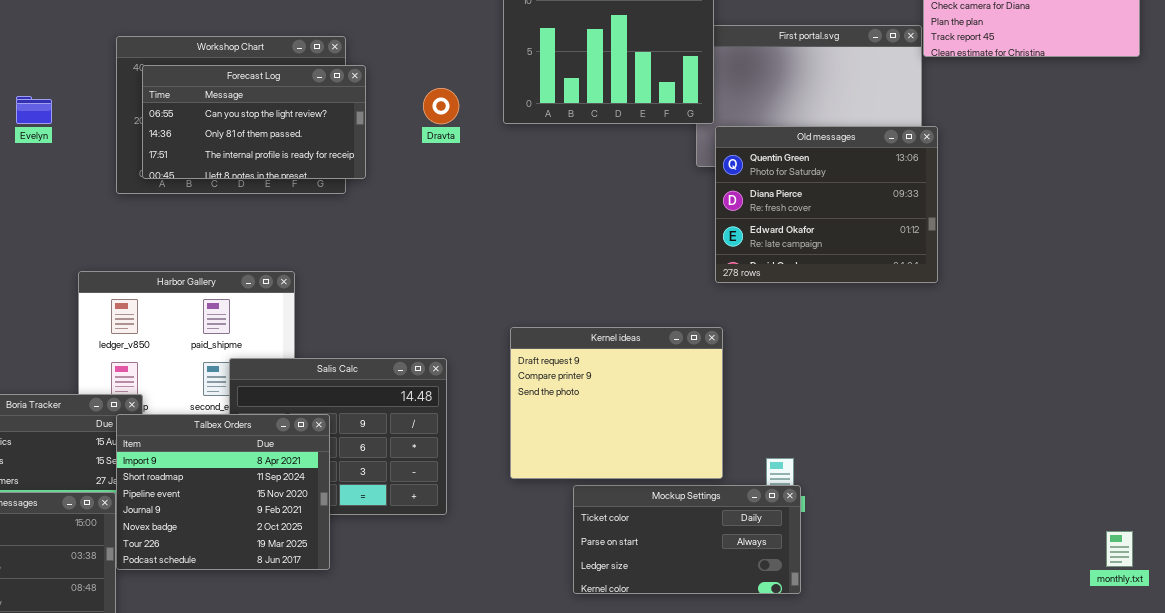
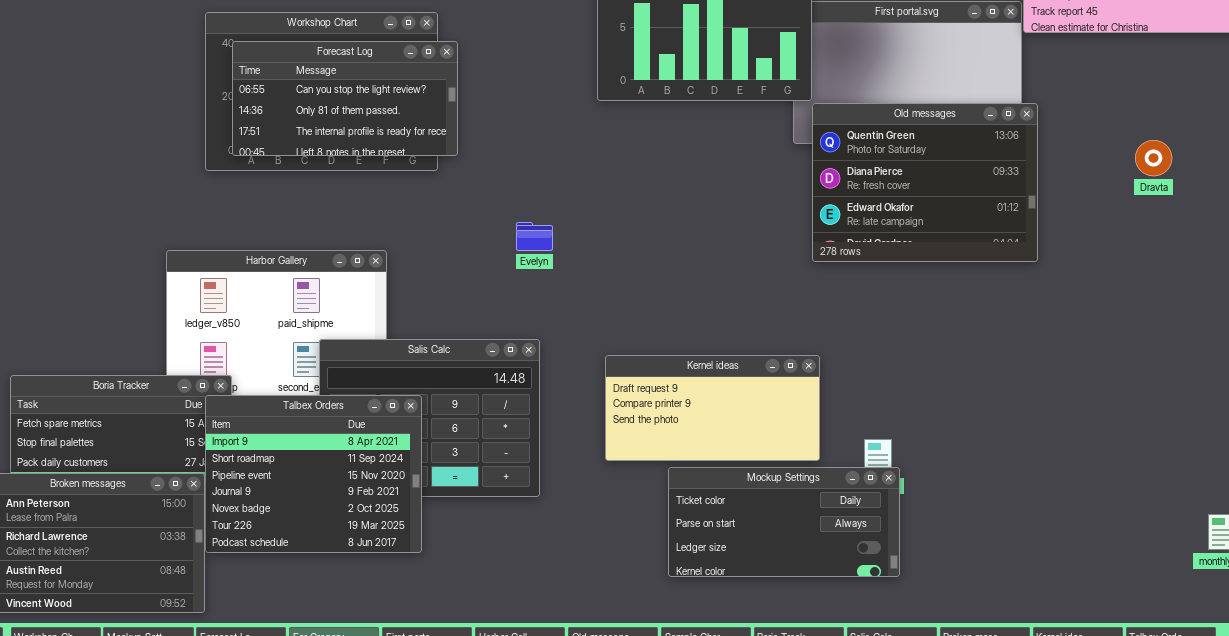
Dravta: [423,88,459,124] -> [1135,140,1172,176], moved
Evelyn: [16,96,52,124] -> [516,222,553,251], moved
Kernel ideas: [510,327,723,479] -> [605,355,820,461], resized

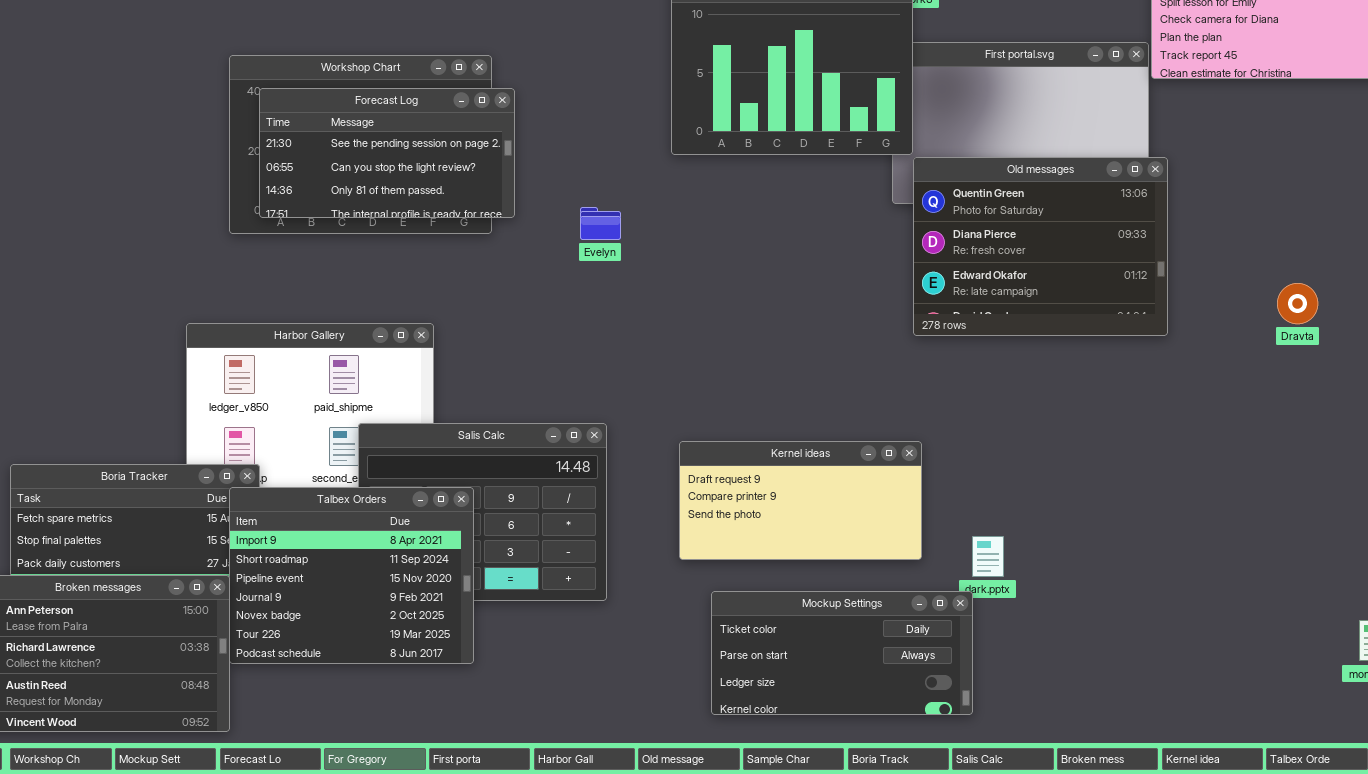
Forecast Log: [232,41,458,156] -> [259,88,515,218], scrolled up 1 row
Dravta: [1135,140,1172,176] -> [1277,283,1318,324], moved
Evelyn: [516,222,553,251] -> [580,207,621,240], moved
Mockup Settings: [668,467,900,577] -> [711,591,973,715], moved

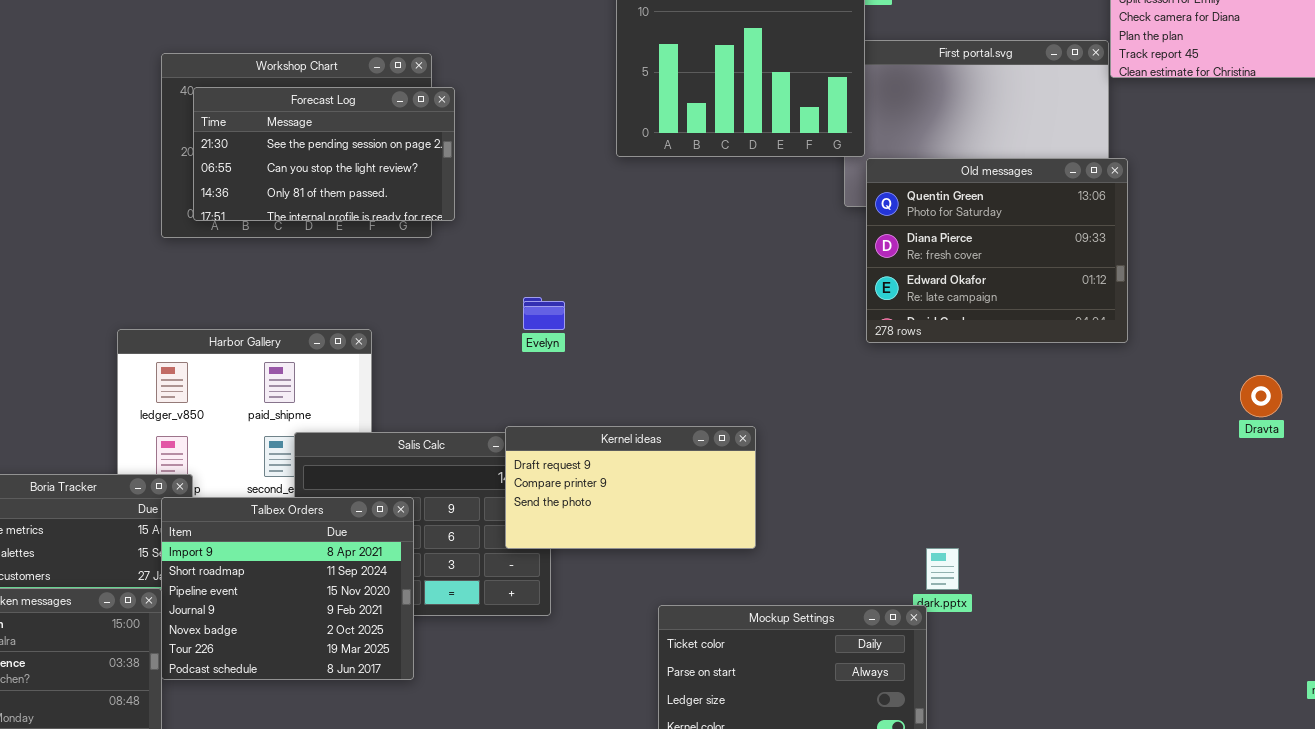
Evelyn: [580,207,621,240] -> [523,297,565,330], moved
Dravta: [1277,283,1318,324] -> [1240,375,1282,417], moved
Kernel ideas: [679,441,922,560] -> [505,426,756,549], moved

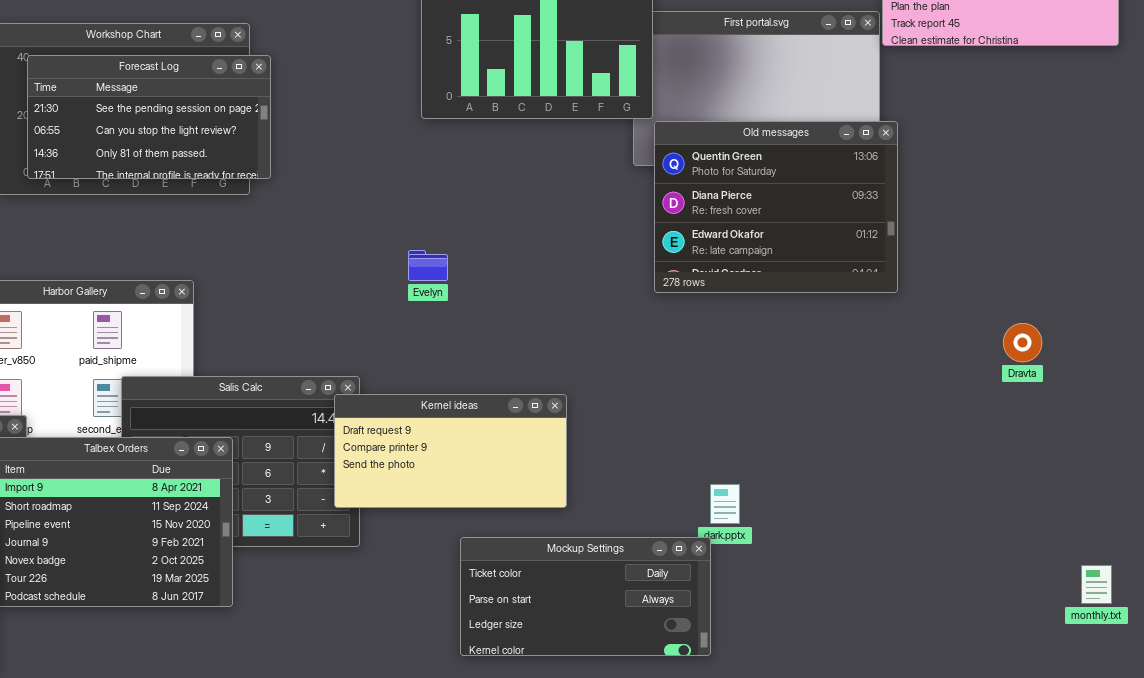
Evelyn: [523,297,565,330] -> [408,250,448,281], moved
Kernel ideas: [505,426,756,549] -> [334,394,567,508], moved

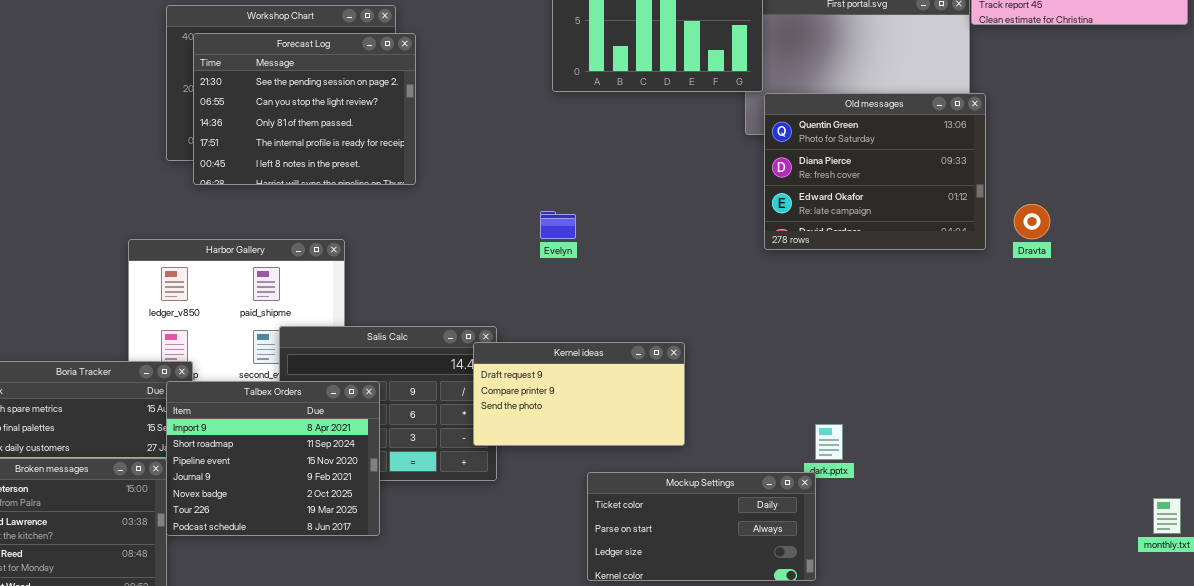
Forecast Log: [27,55,271,179] -> [193,33,416,185], resized
Dravta: [1003,323,1042,362] -> [1014,204,1050,239], moved

